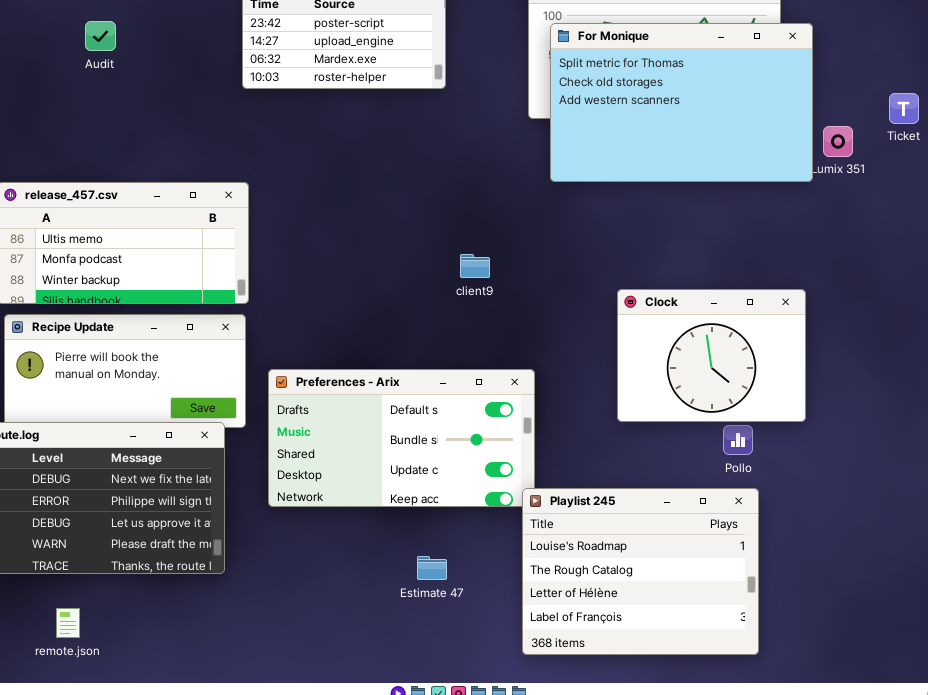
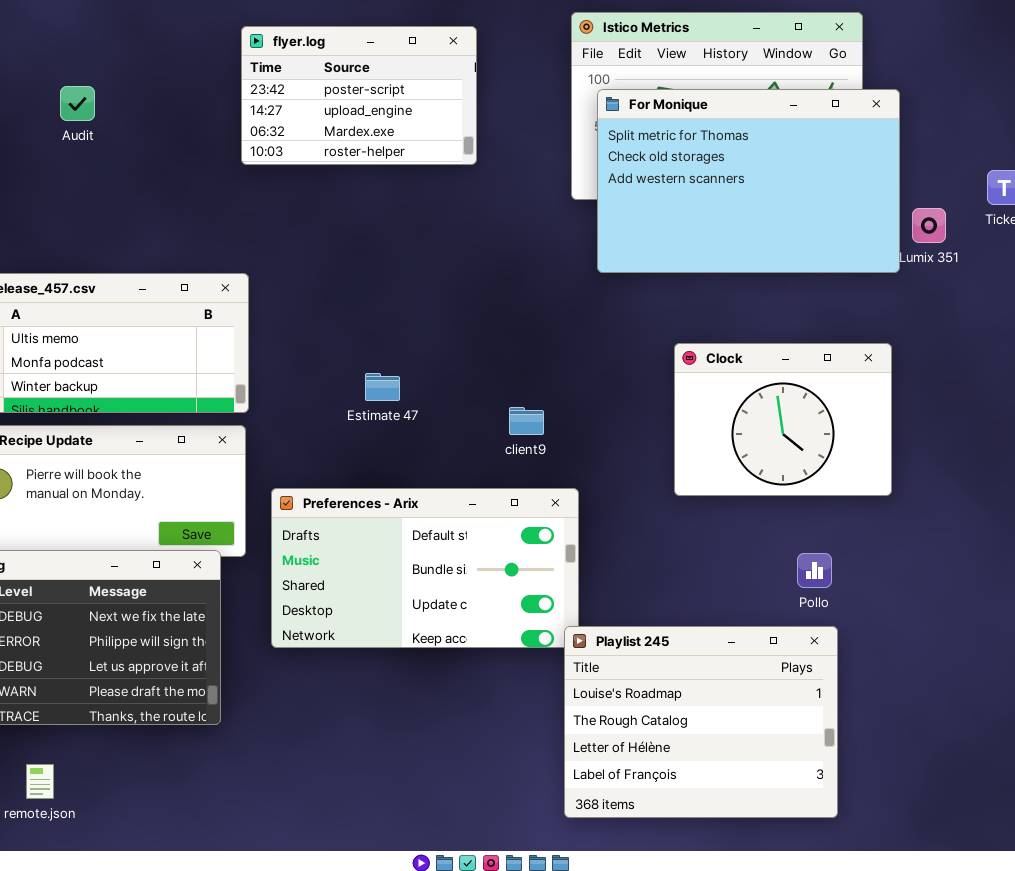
client9: [460,254,490,278] -> [509,407,544,435], moved
Clock: [617,289,806,422] -> [674,343,892,496], moved
Estimate 47: [417,556,447,580] -> [365,373,400,401], moved

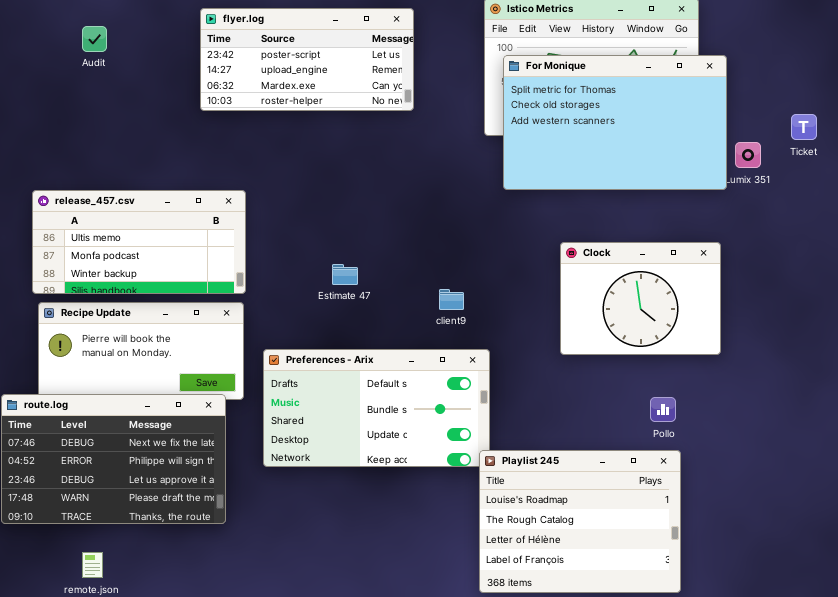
flyer.log: [241,26,477,165] -> [200,8,414,111], resized
Audit: [60,86,95,121] -> [82,26,107,52], moved

